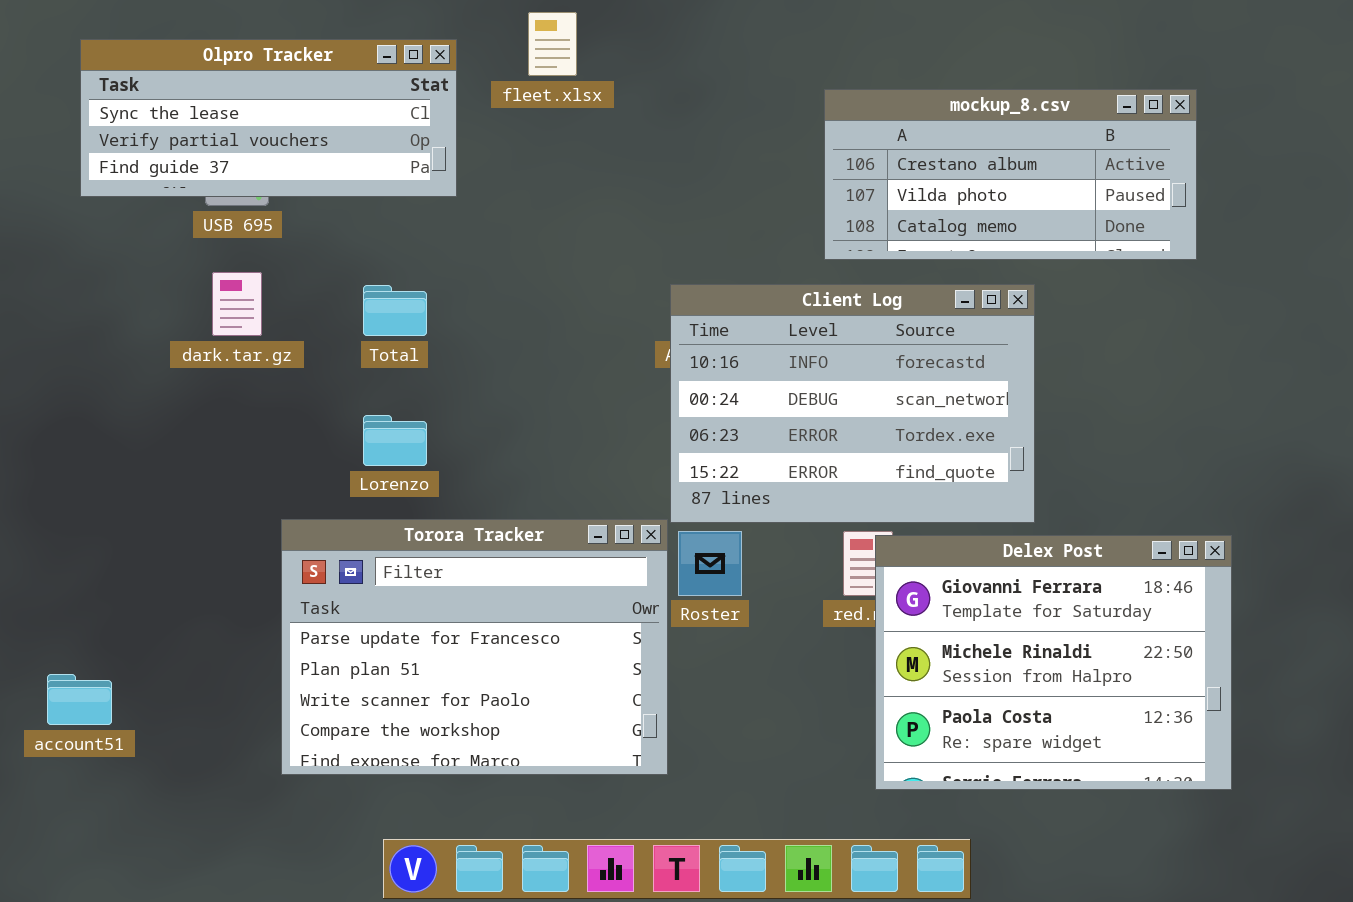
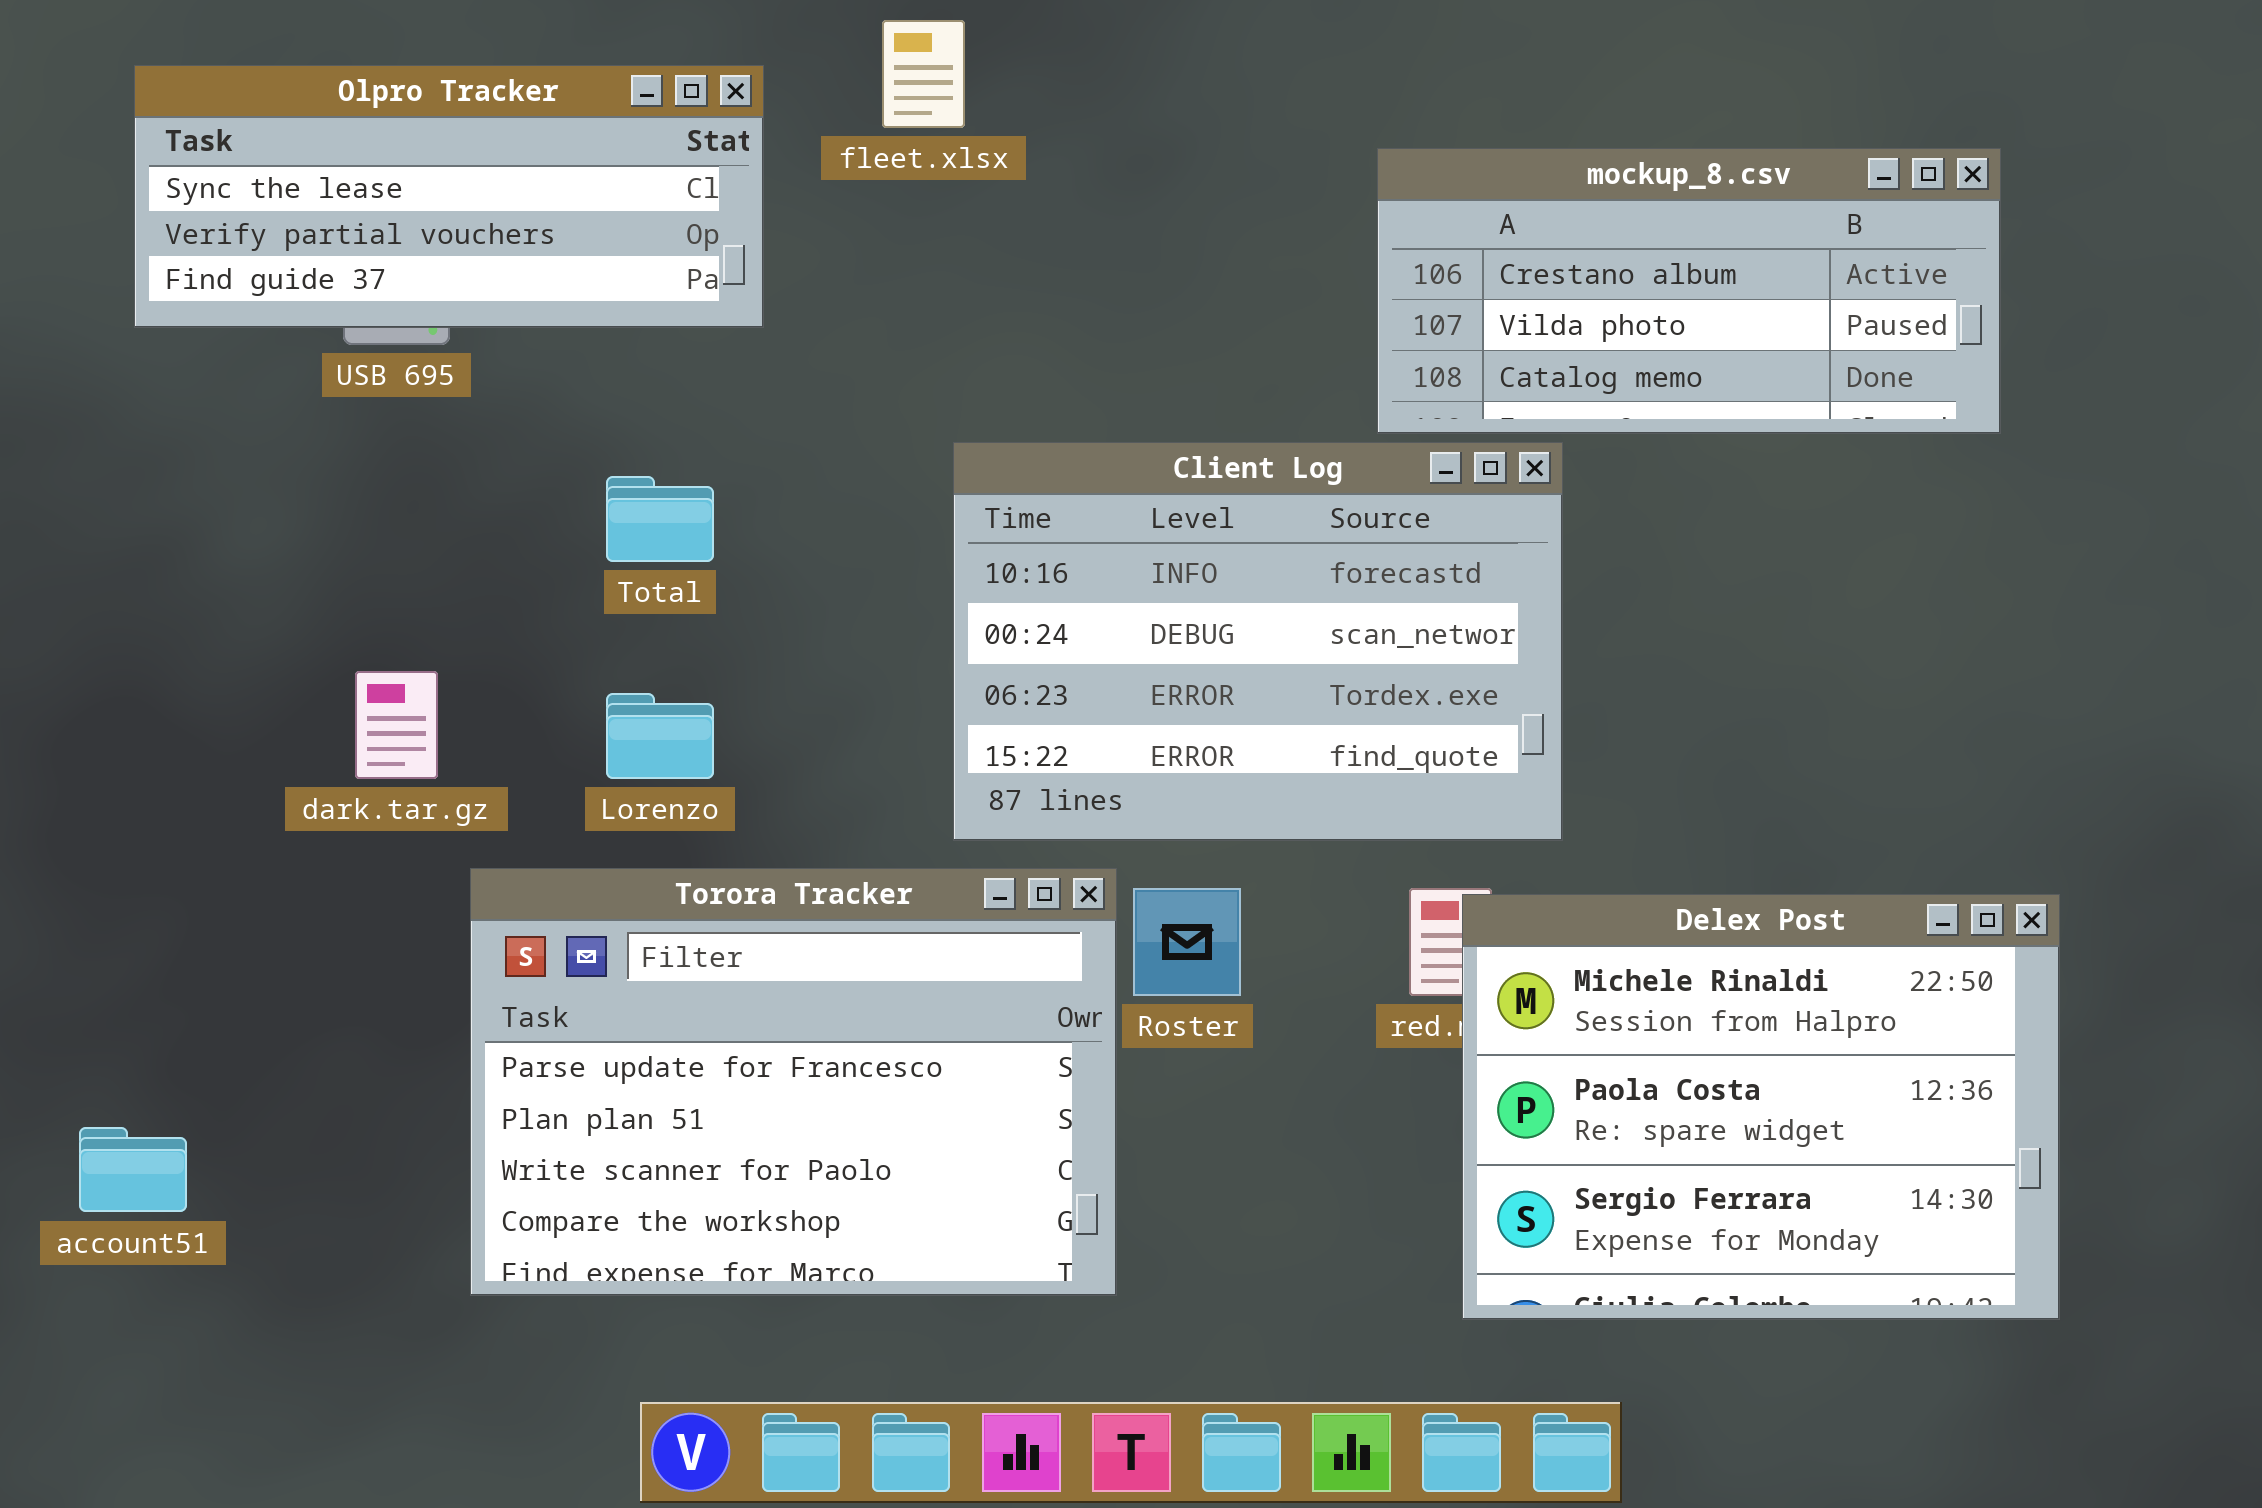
dark.tar.gz: [212,272,262,336] -> [355,671,438,779], moved
Client Log: [670,284,1035,523] -> [953,442,1563,841], moved
Delex Post: [875,535,1232,790] -> [1462,894,2060,1320], scrolled down 1 row

